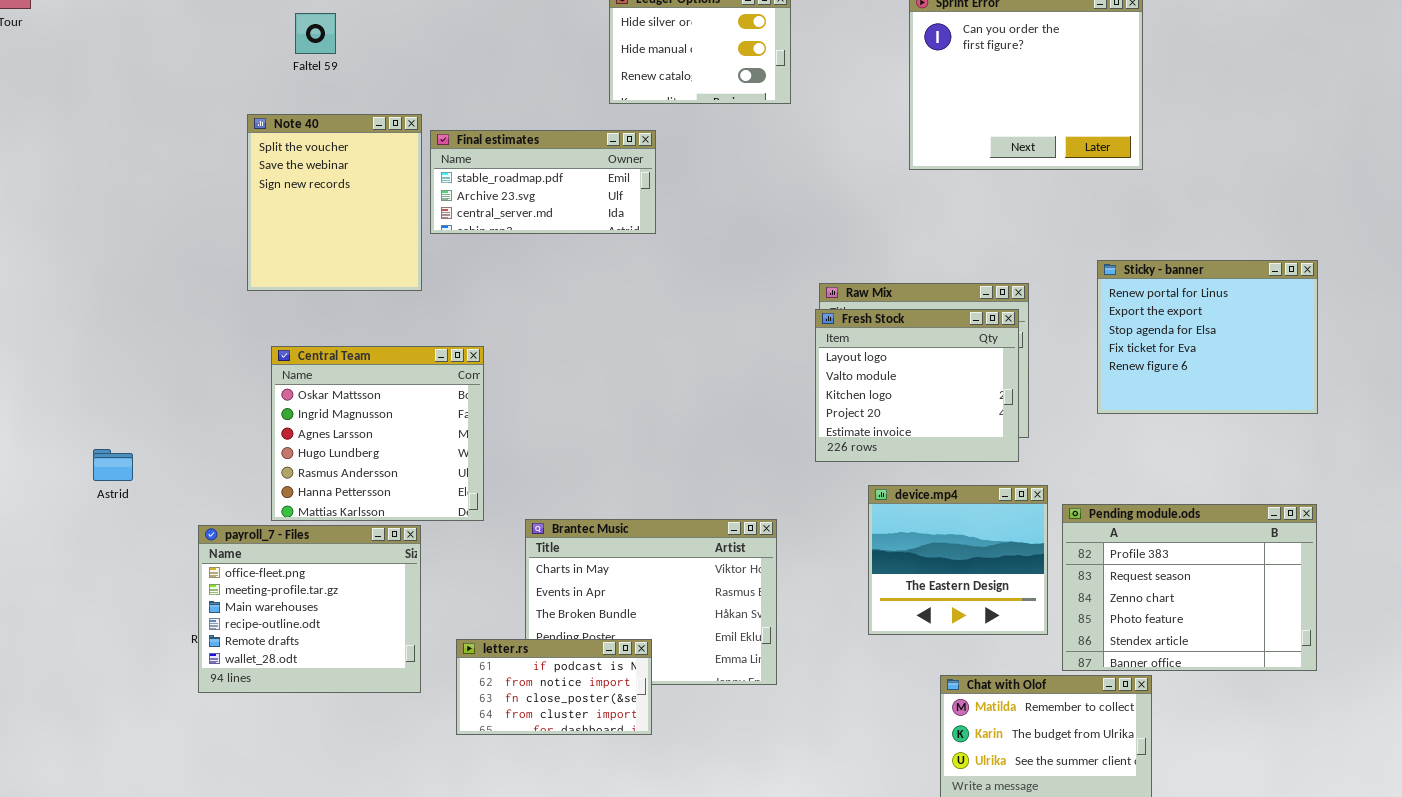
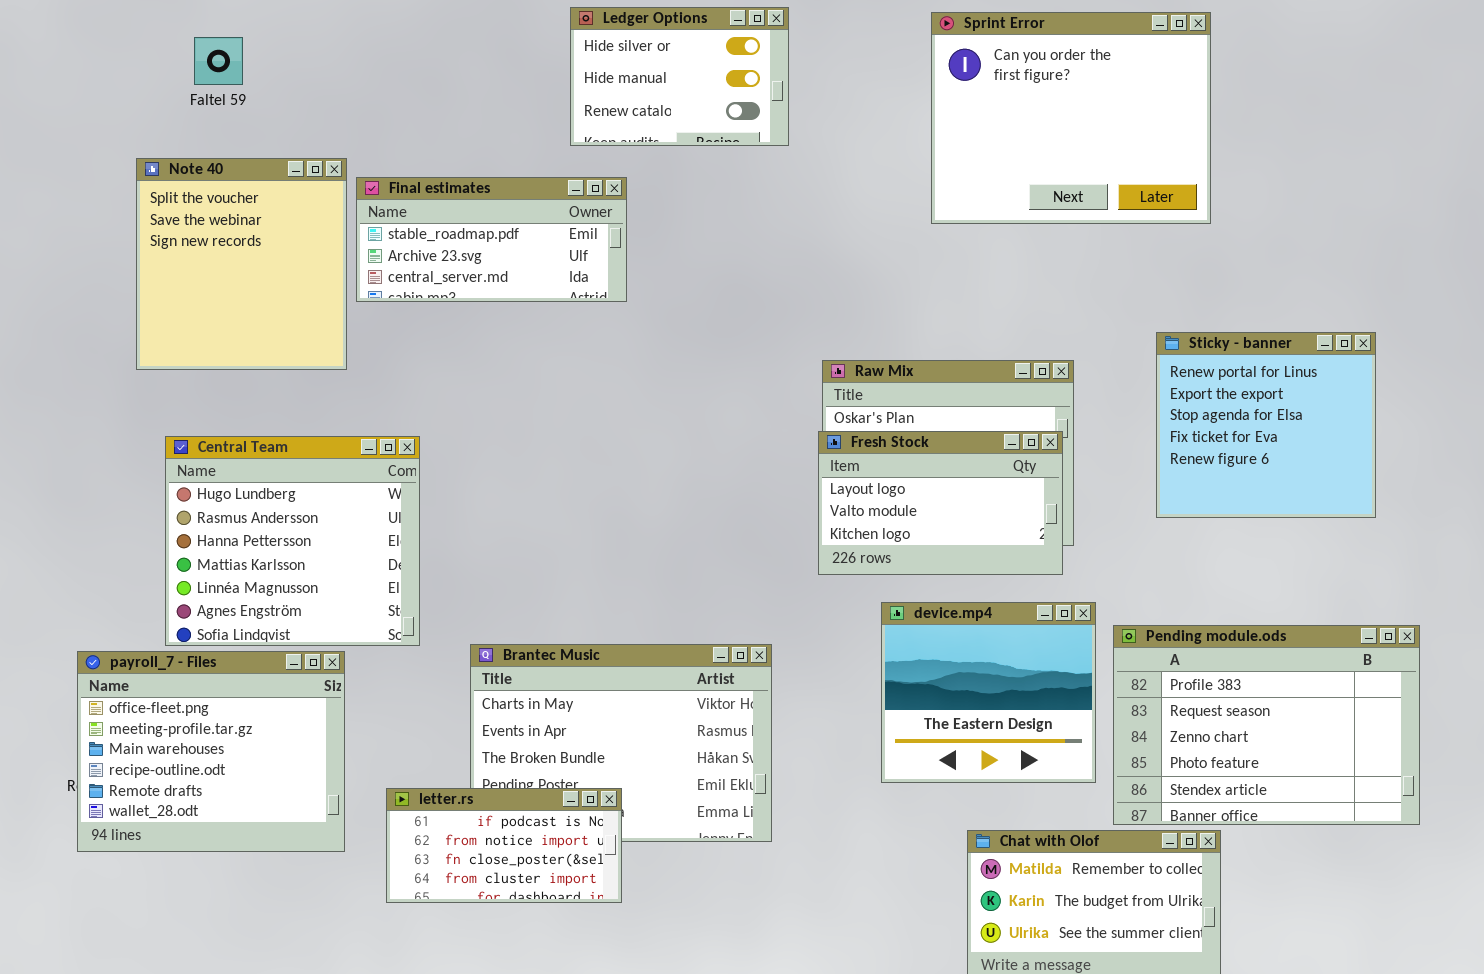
Sticky - banner: [1097,260,1318,414] -> [1156,332,1376,518], resized
Fresh Stock: [815,309,1019,462] -> [818,431,1063,575], resized
Central Team: [271,346,484,521] -> [165,436,420,646], scrolled down 3 rows

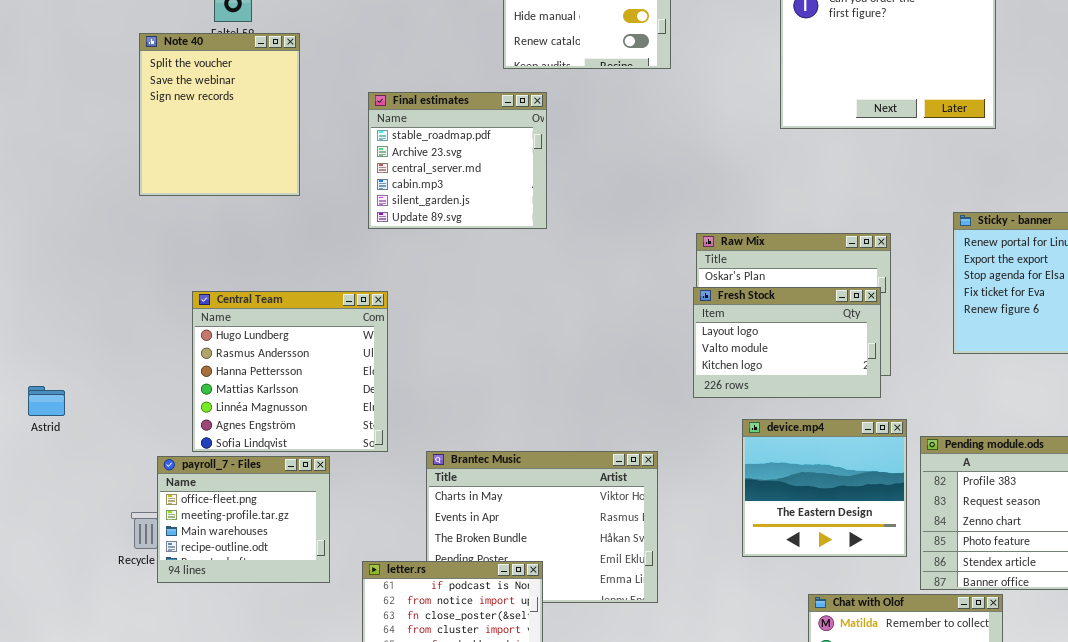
Note 40: [136,158,347,370] -> [139,33,300,196], moved
Final estimates: [356,177,627,302] -> [368,92,547,229], resized
payroll_7 - Files: [77,651,345,852] -> [157,456,330,583], resized

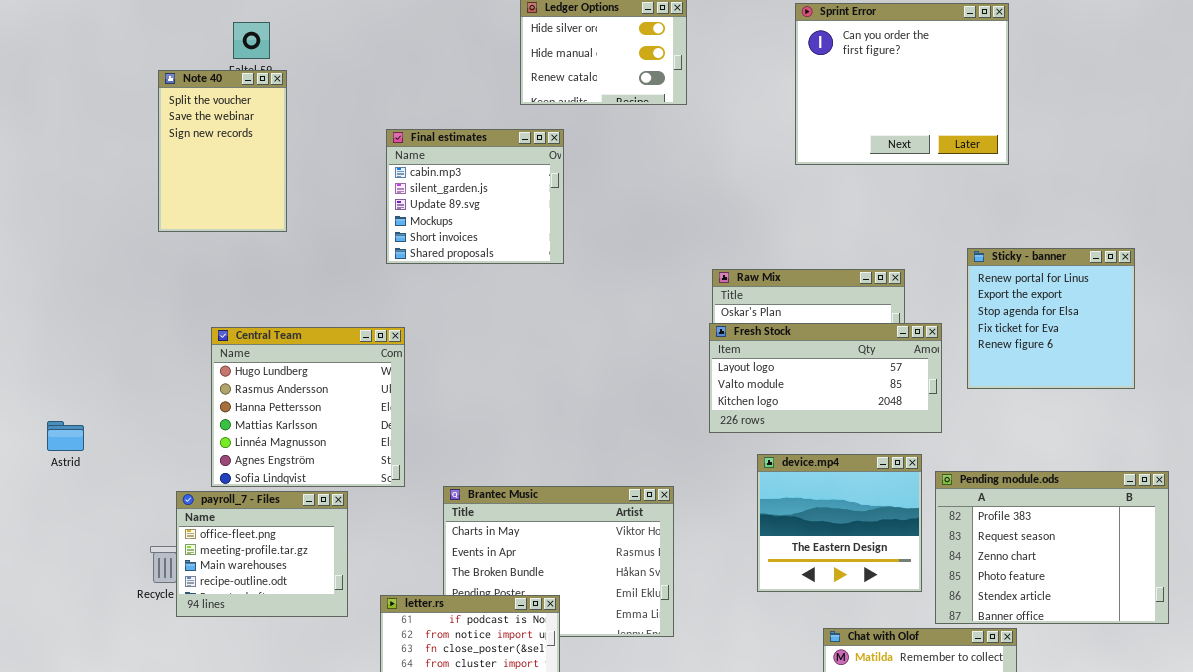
Note 40: [139,33,300,196] -> [158,70,287,232], resized
Final estimates: [368,92,547,229] -> [386,129,564,264], scrolled down 3 rows
Fresh Stock: [693,287,881,398] -> [709,323,942,433], resized

